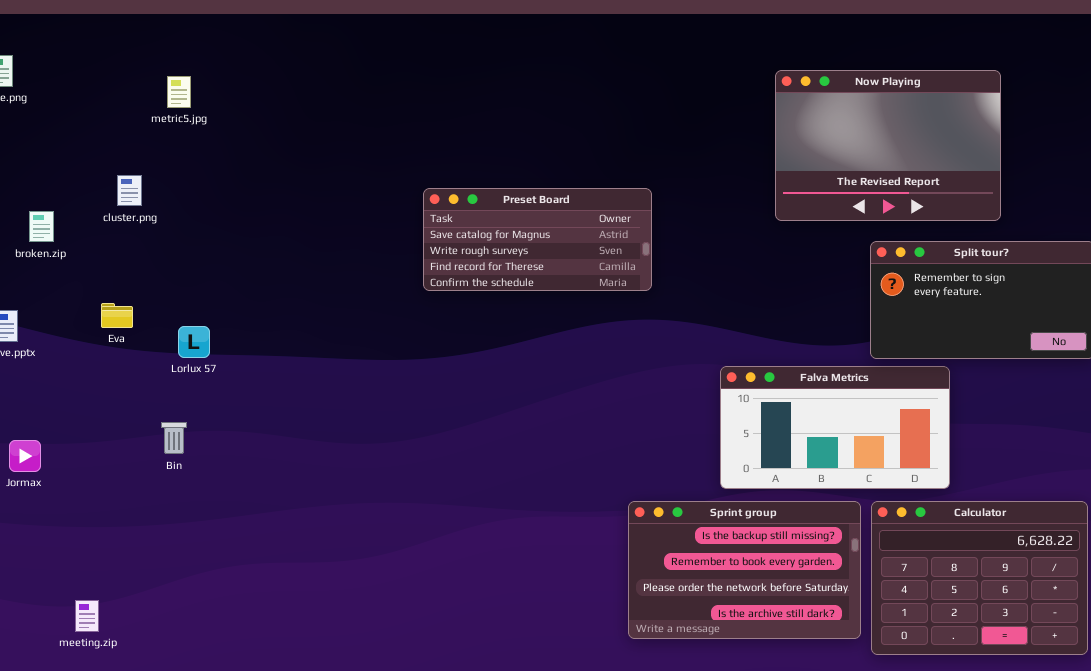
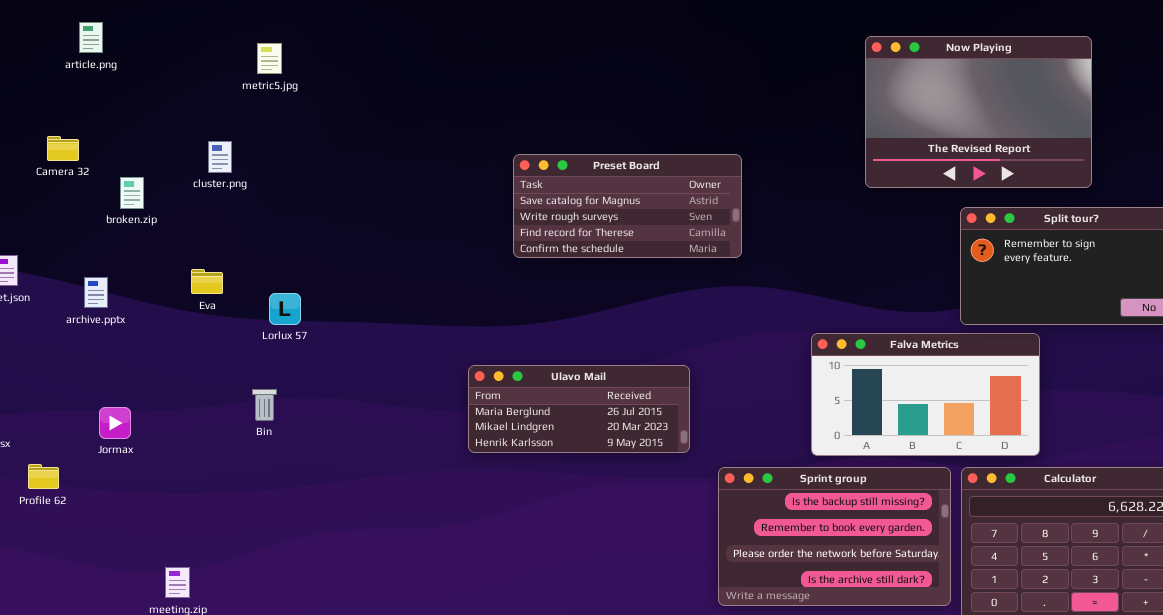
Ulavo Mail: none -> [468,365,690,453], opened

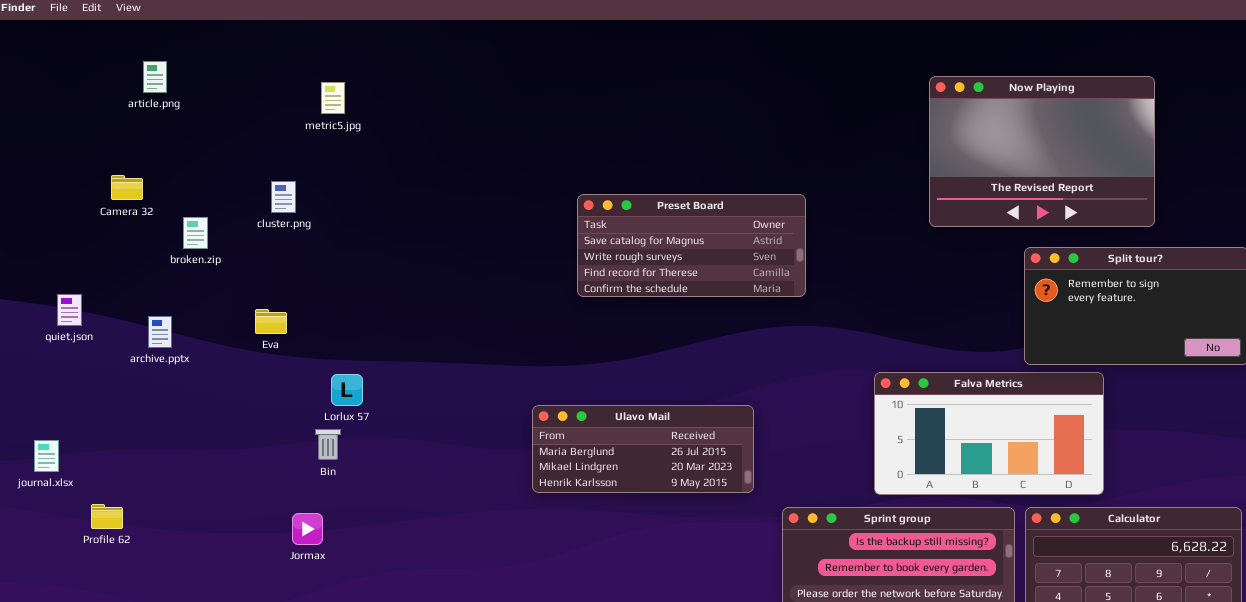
Lorlux 57: [269,293,301,325] -> [331,374,363,406], moved
Jormax: [99,407,131,439] -> [292,513,323,545], moved

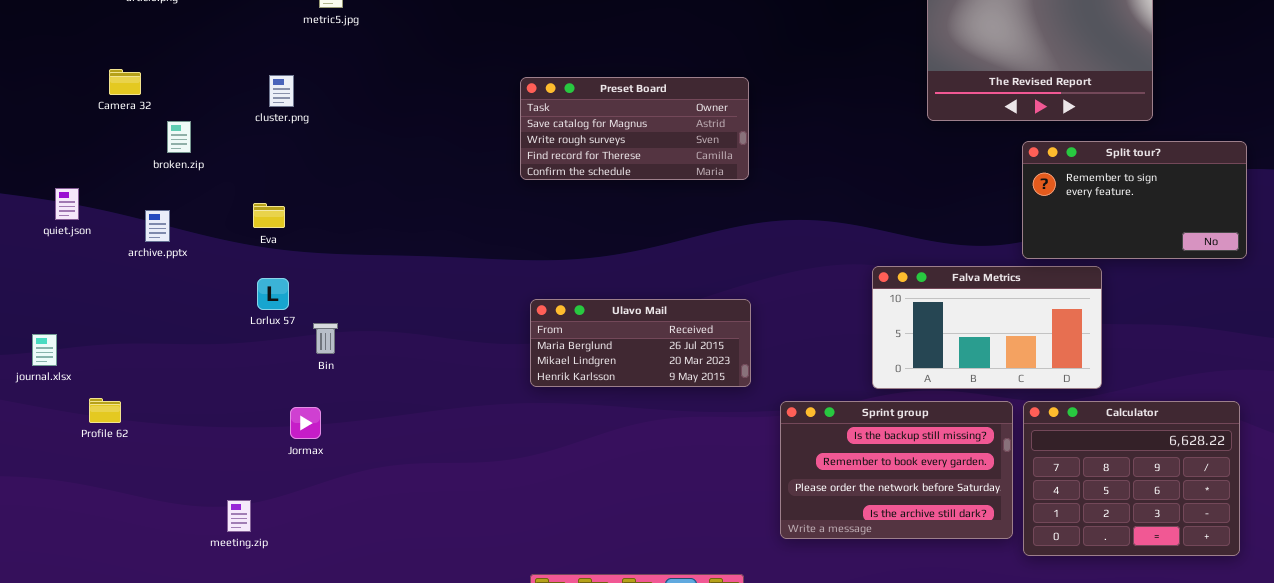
Preset Board: [577,194,806,297] -> [520,77,749,180], moved
broken.zip: [183,217,208,249] -> [167,121,191,153], moved
Lorlux 57: [331,374,363,406] -> [257,278,289,310], moved

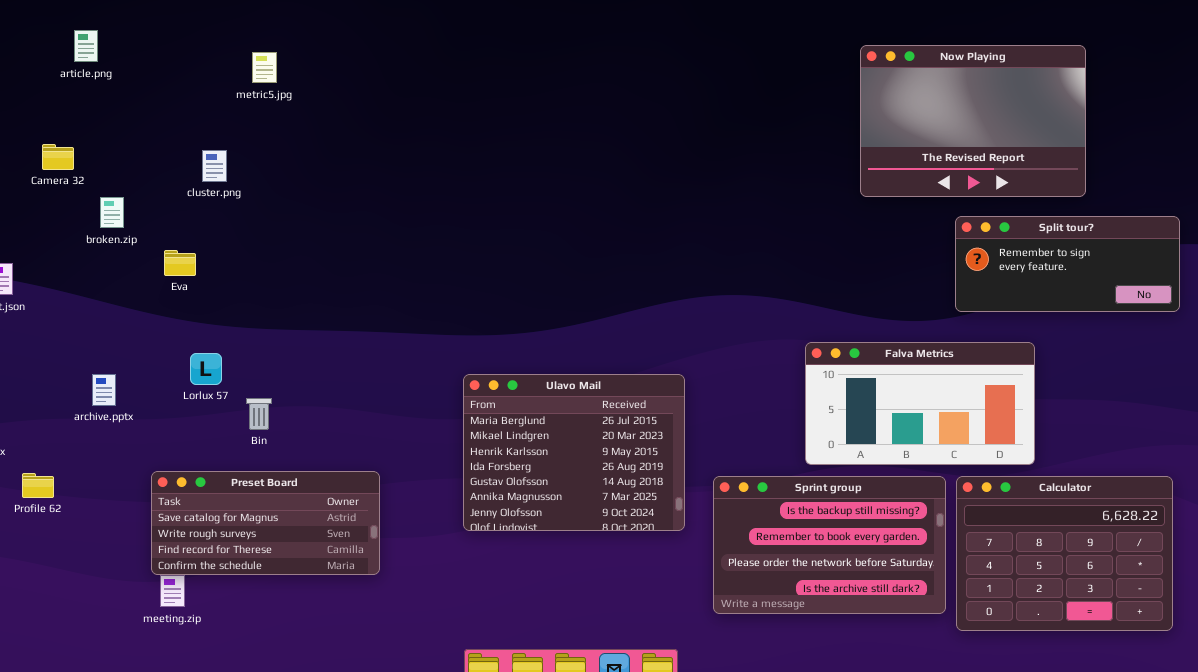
Preset Board: [520,77,749,180] -> [151,471,380,575], moved
Split tour?: [1022,141,1247,259] -> [955,216,1180,312], resized
Eva: [253,203,285,228] -> [164,250,196,276], moved
archive.pptx: [145,210,170,242] -> [92,374,116,406], moved
Ulavo Mail: [530,299,751,387] -> [463,374,685,531], resized

